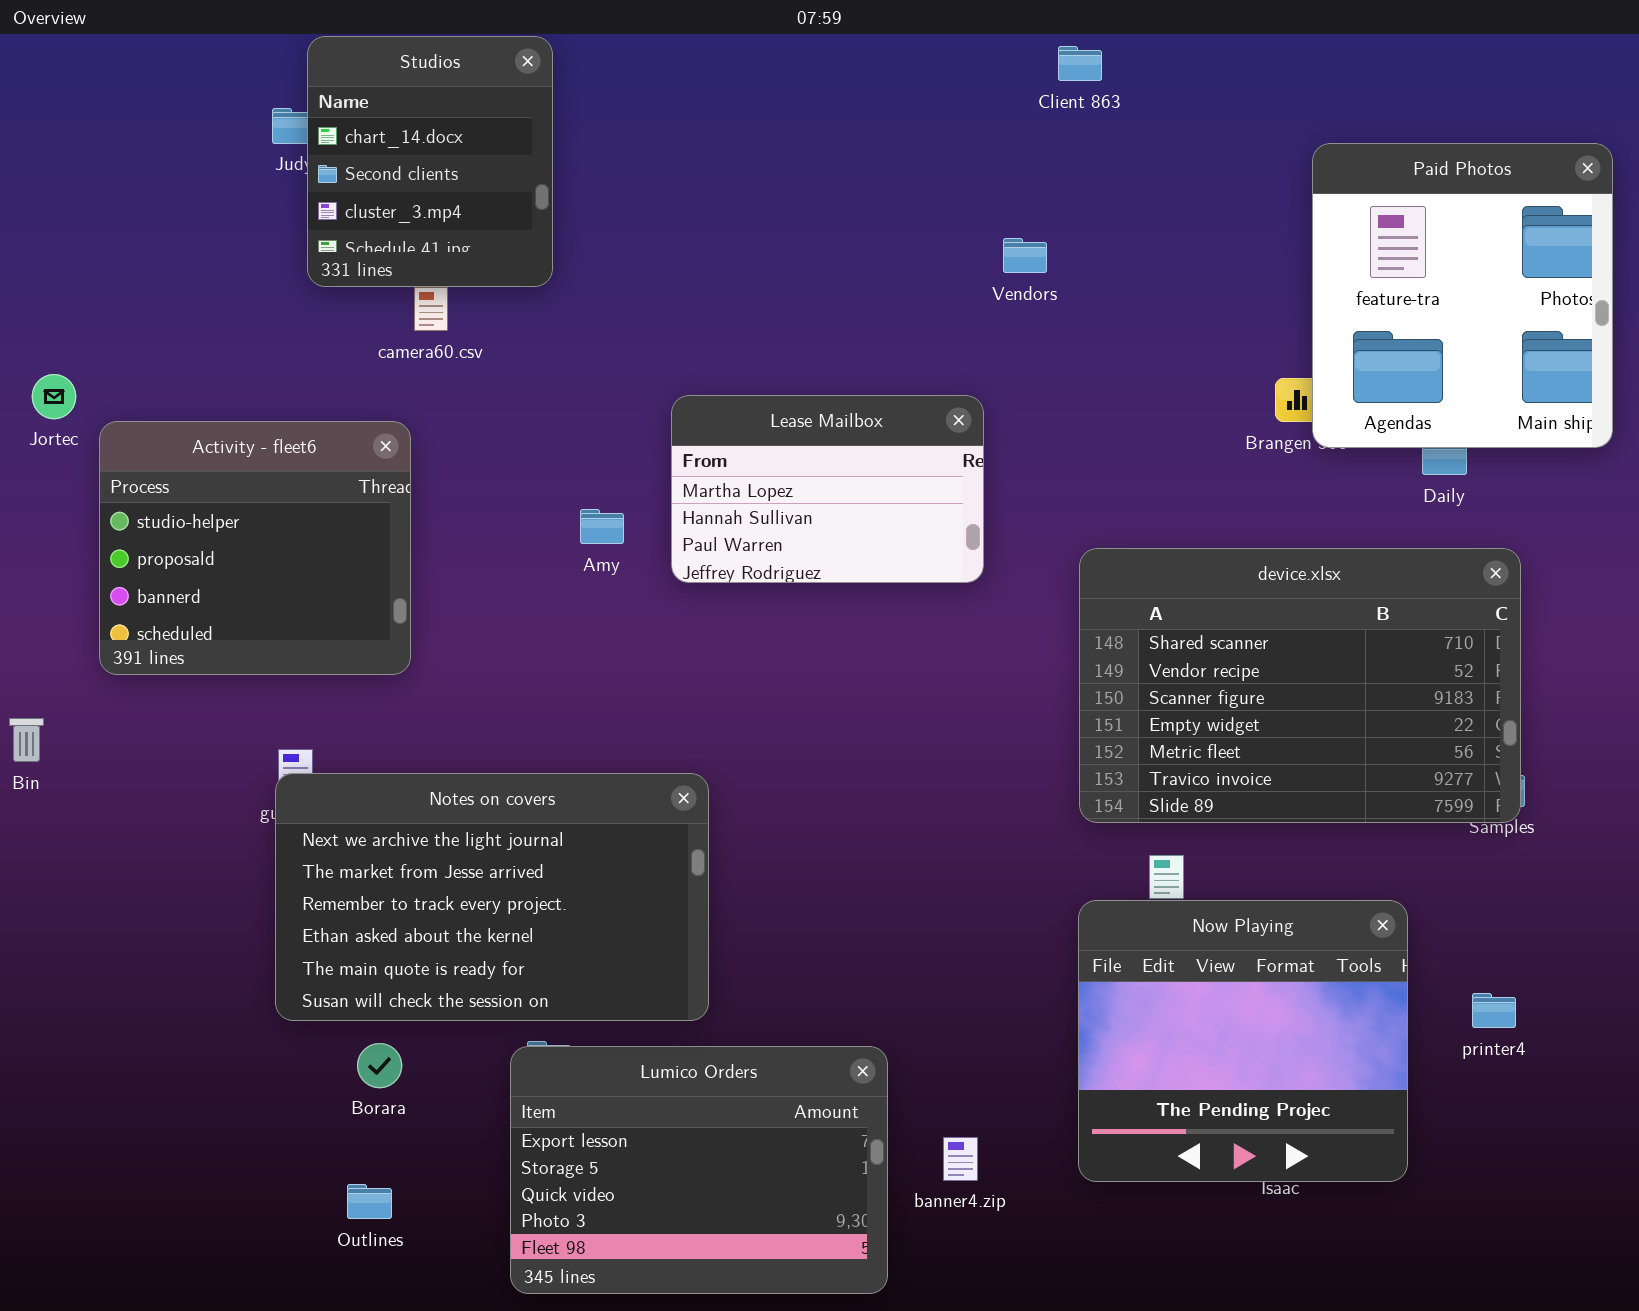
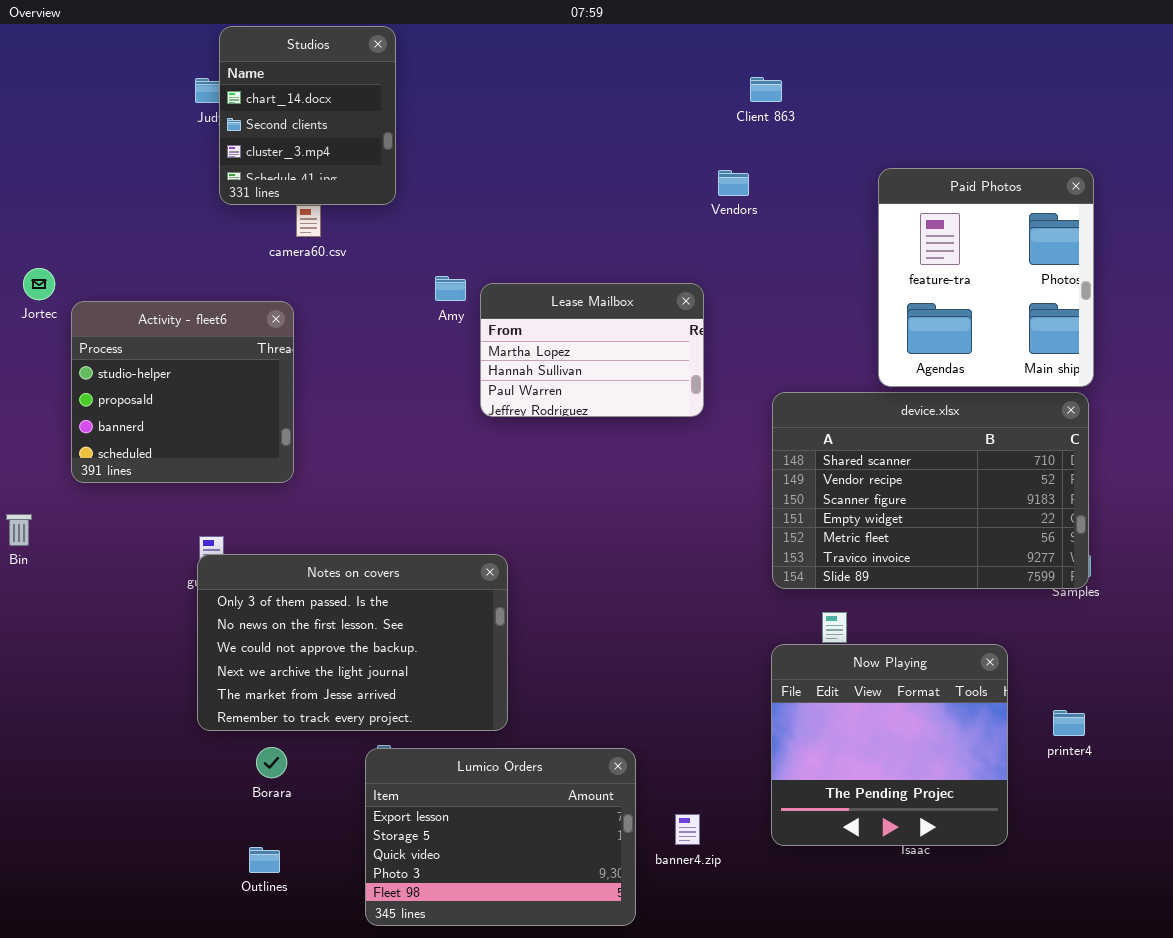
Client 863: [1058,46,1102,81] -> [750,77,782,102], moved
Paid Photos: [1312,143,1613,448] -> [878,168,1094,387], moved
Amy: [580,509,624,544] -> [435,276,466,301], moved
Notes on covers: [275,773,709,1021] -> [197,554,508,731], scrolled up 3 rows

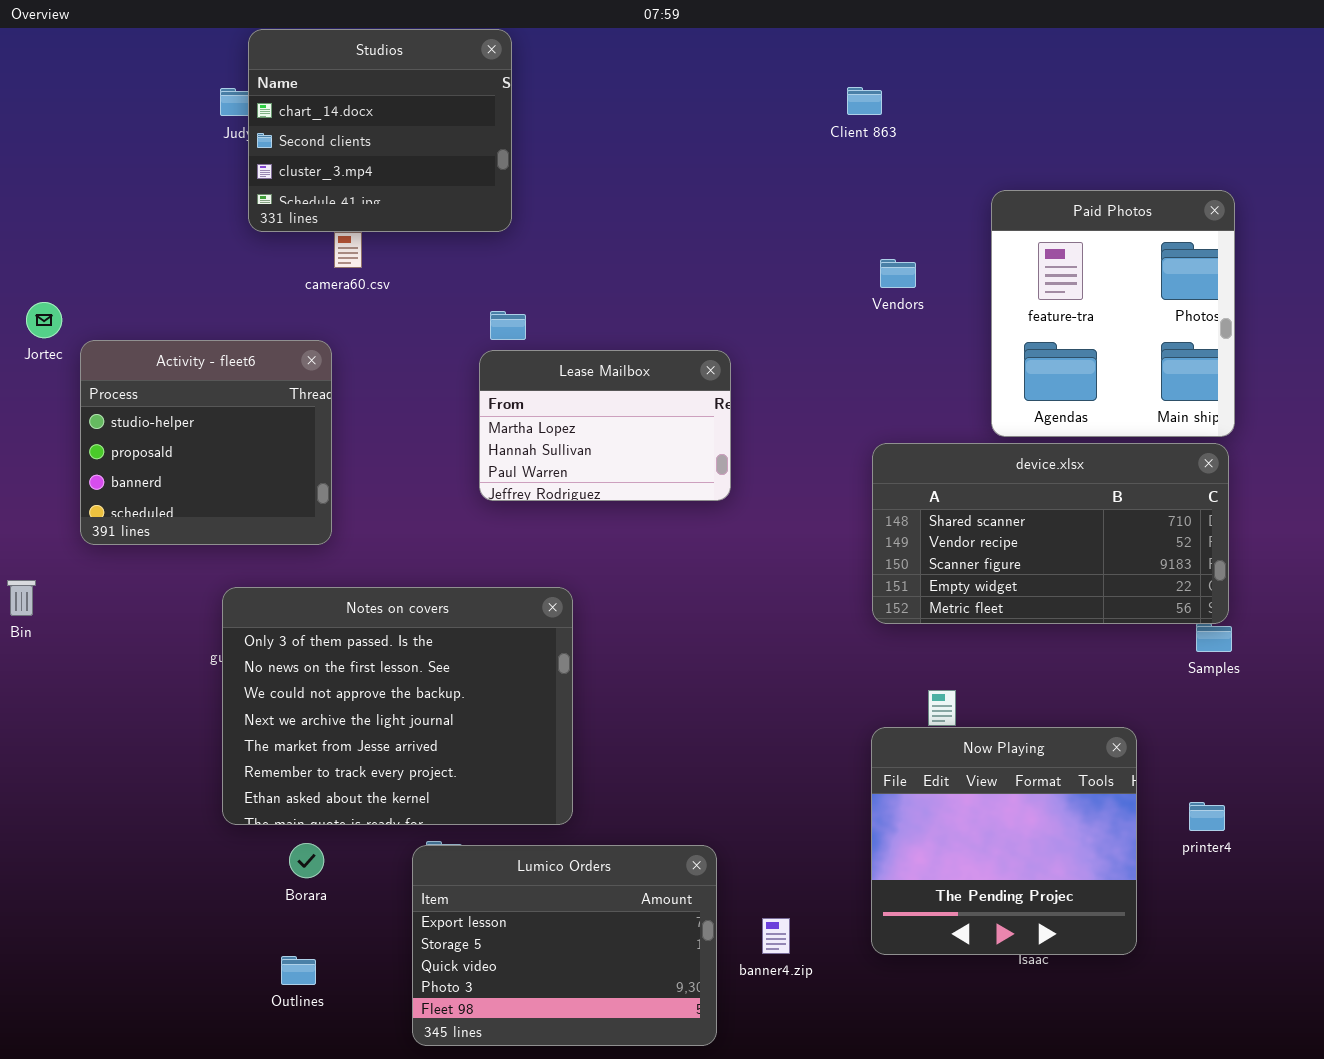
Studios: [219,26,396,205] -> [248,29,512,232], resized
Vendors: [718,170,749,196] -> [880,259,916,288], moved
Lease Mailbox: [480,283,704,417] -> [479,350,731,501], moved
device.xlsx: [772,392,1089,589] -> [872,443,1229,624], resized
Notes on covers: [197,554,508,731] -> [222,587,573,825], resized

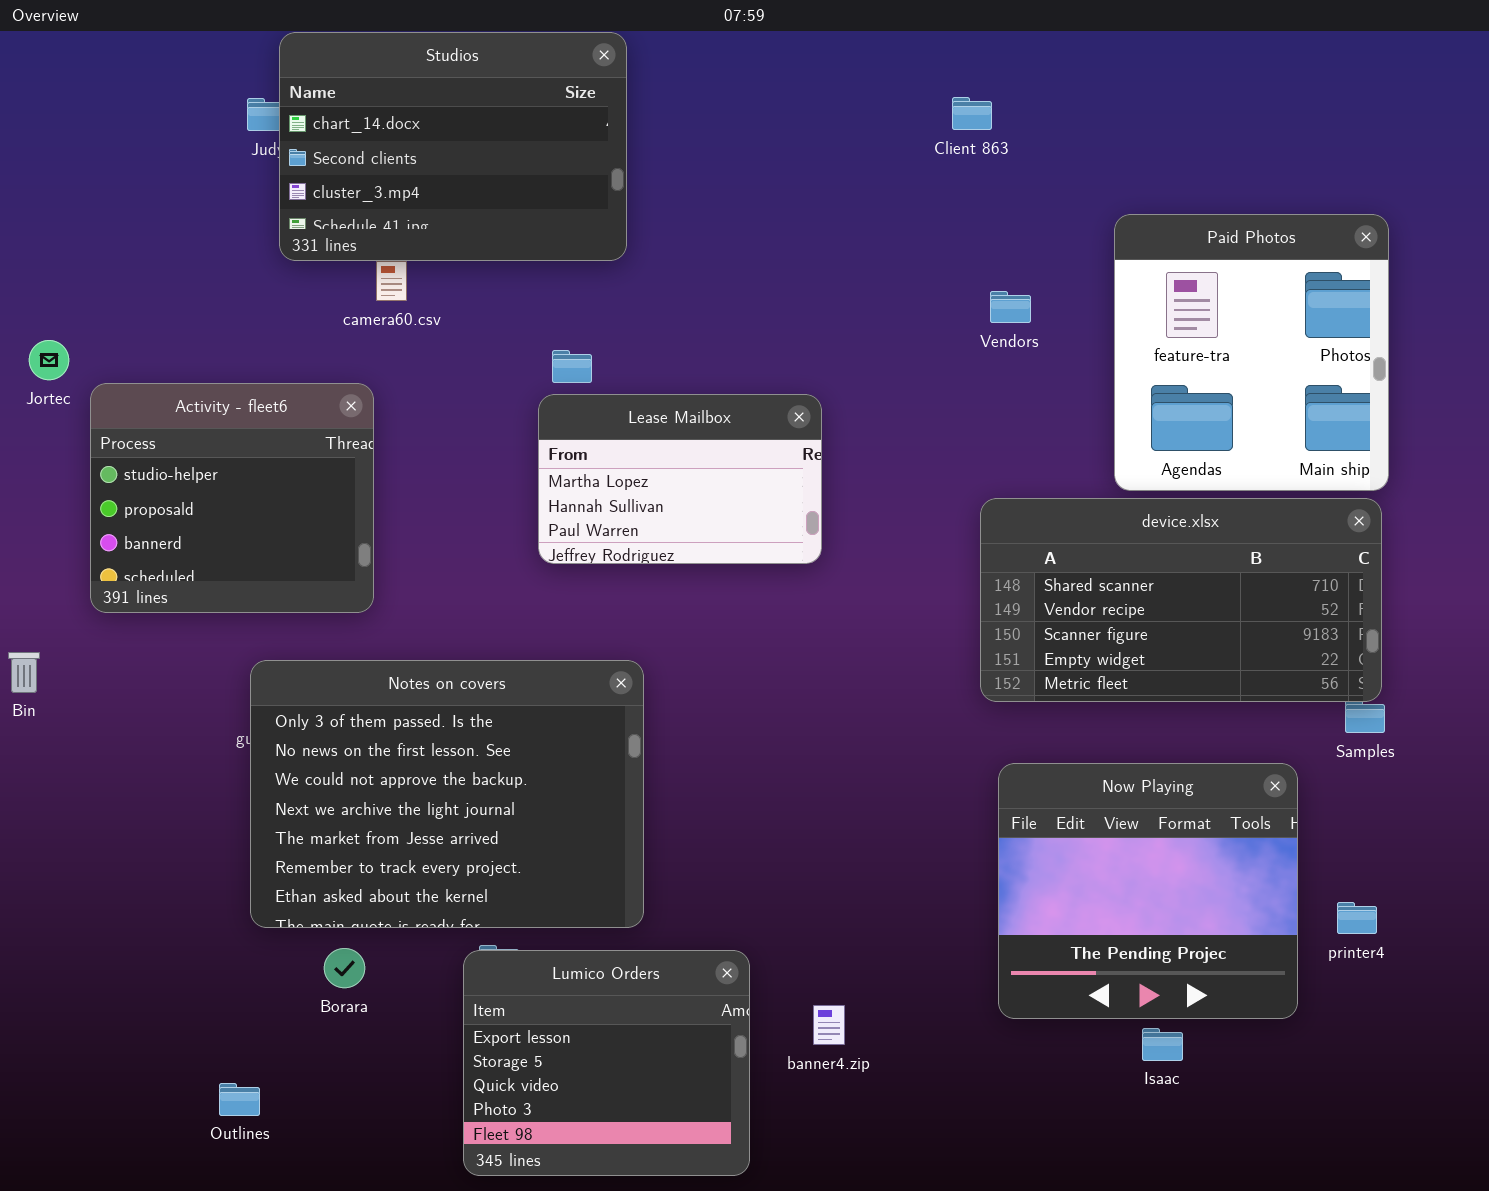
Studios: [248,29,512,232] -> [279,32,627,261], resized
Now Playing: [871,727,1137,955] -> [998,763,1298,1019], moved
Lumico Orders: [412,845,717,1046] -> [463,950,750,1176], resized
banner4.zip: [762,918,790,954] -> [813,1005,845,1045], moved
Outlines: [281,956,316,985] -> [219,1083,260,1116], moved

